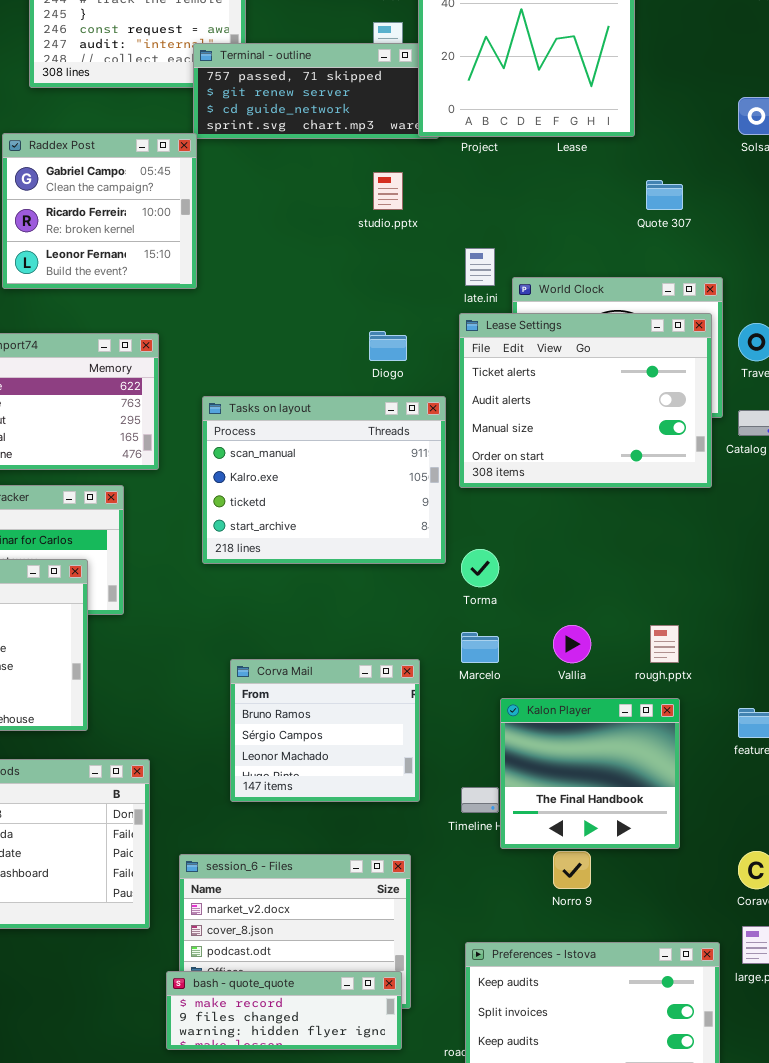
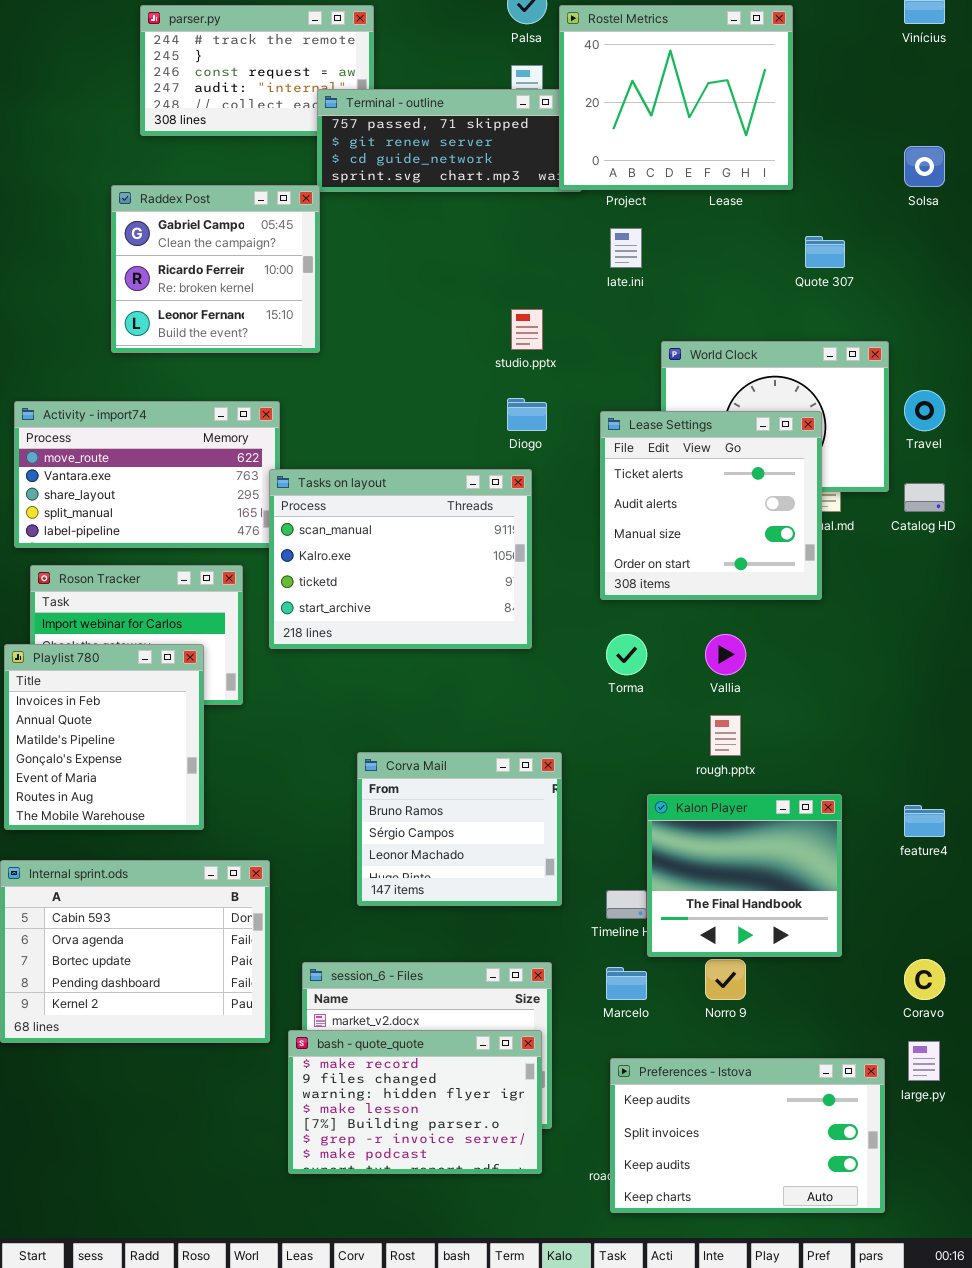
studio.pptx: [373,172,403,210] -> [511,309,543,350], moved
late.ini: [465,248,495,286] -> [610,228,642,268], moved
Lease Settings: [459,313,712,488] -> [600,411,822,600], moved, resized
Tasks on layout: [202,396,446,564] -> [269,469,532,649], moved
Vallia: [553,625,591,663] -> [705,634,746,675], moved
rough.pptx: [650,625,679,663] -> [710,715,741,756], moved
Marcelo: [461,632,499,663] -> [606,967,647,1000], moved
bash - quote_quote: [166,971,402,1050] -> [288,1030,542,1174], resized

